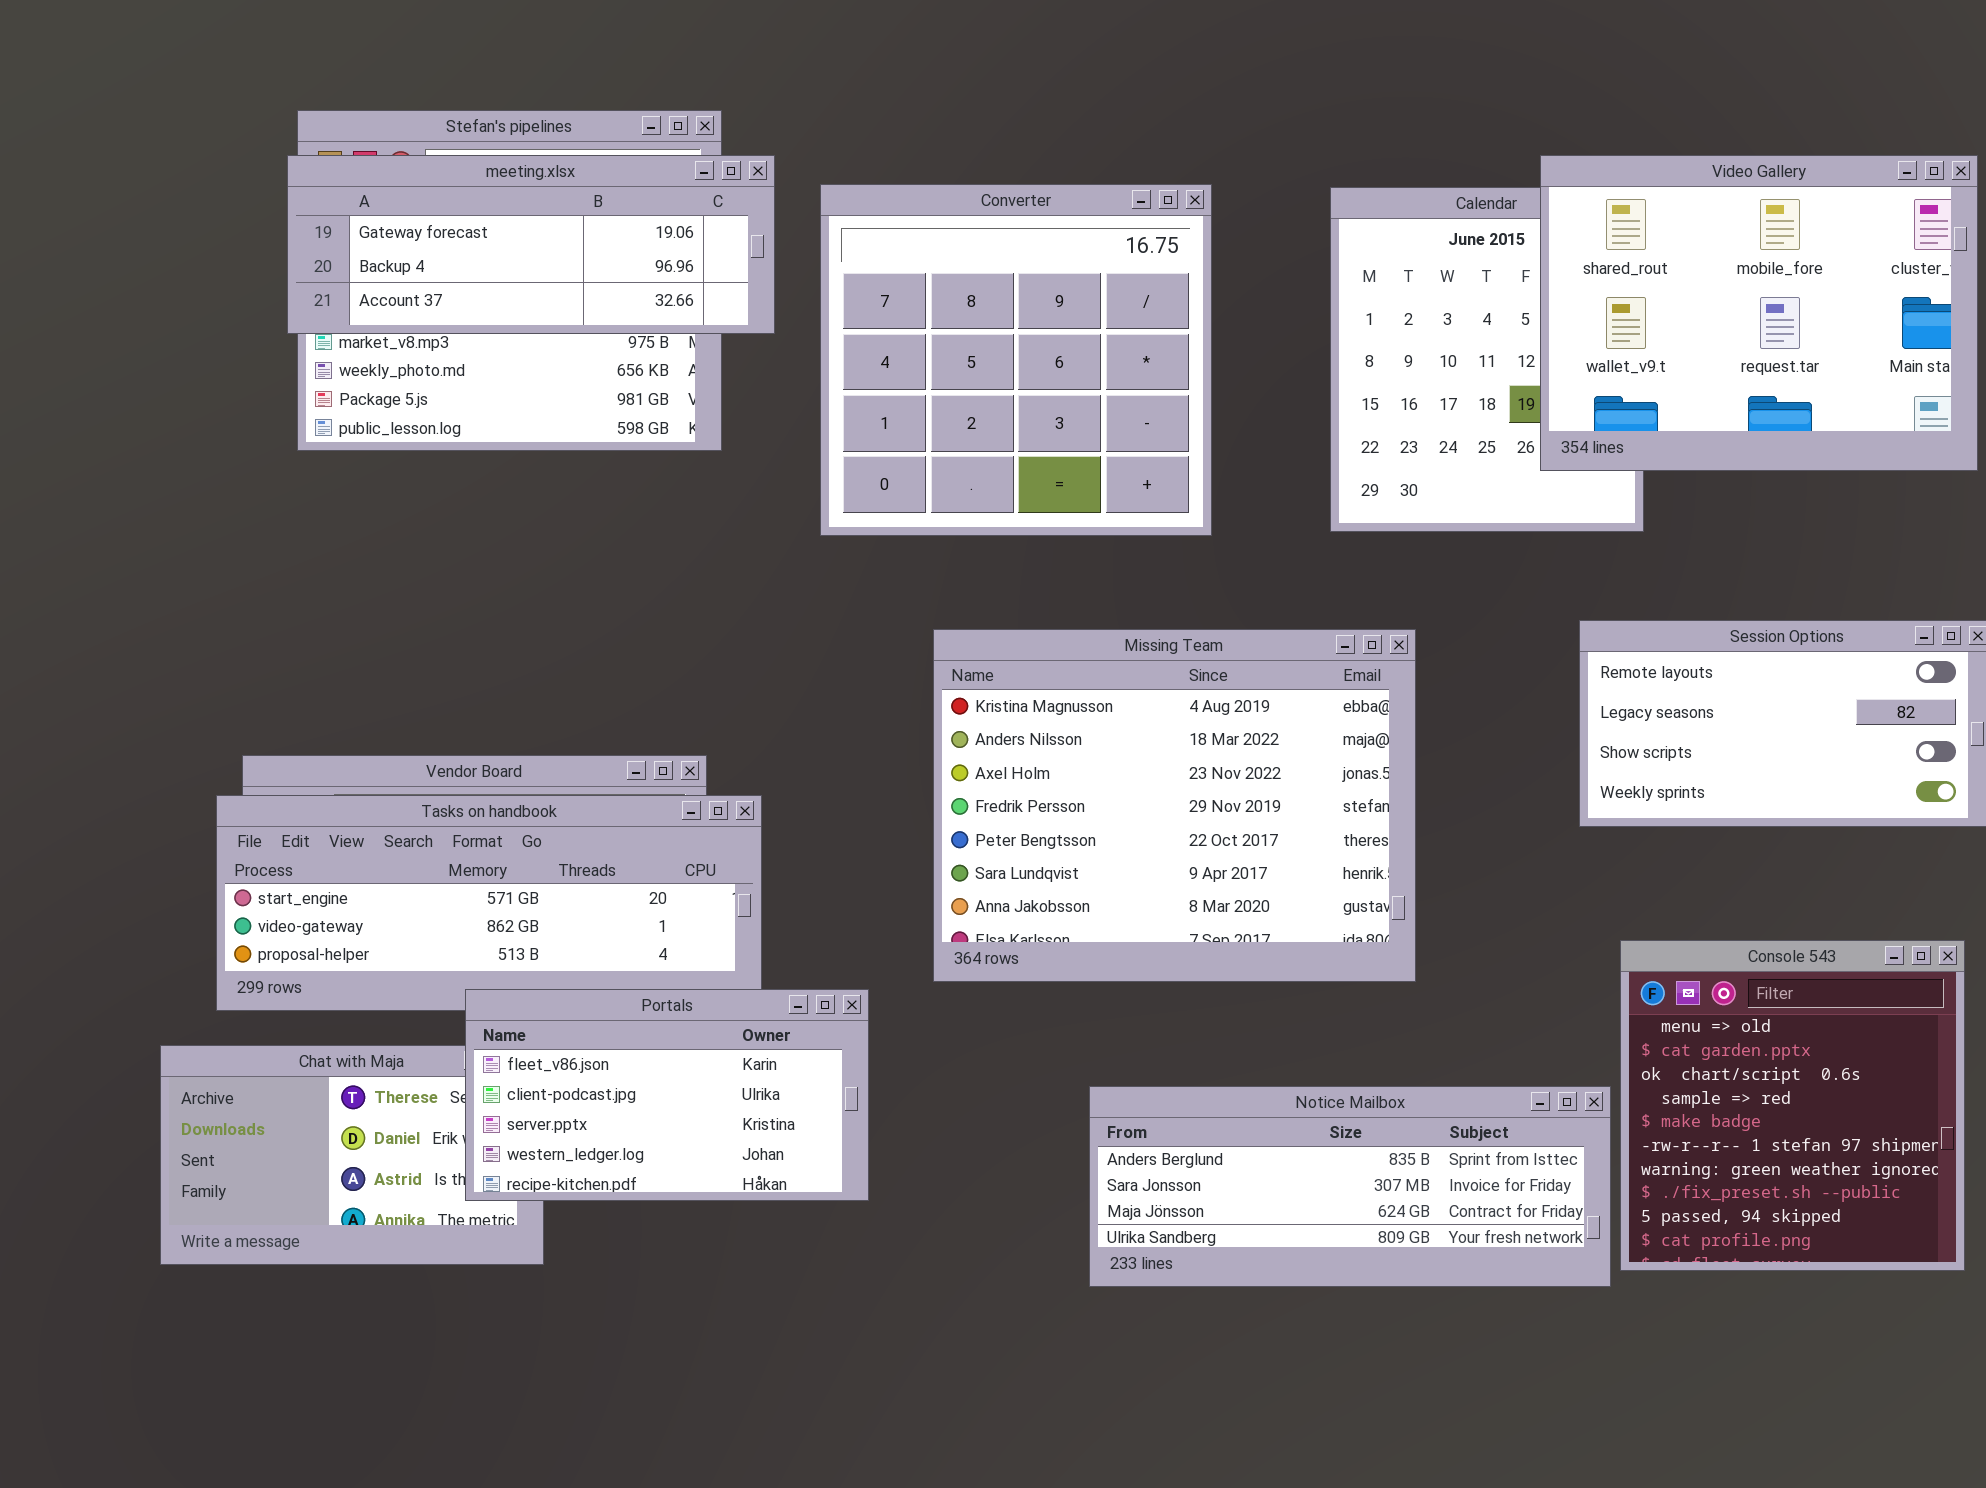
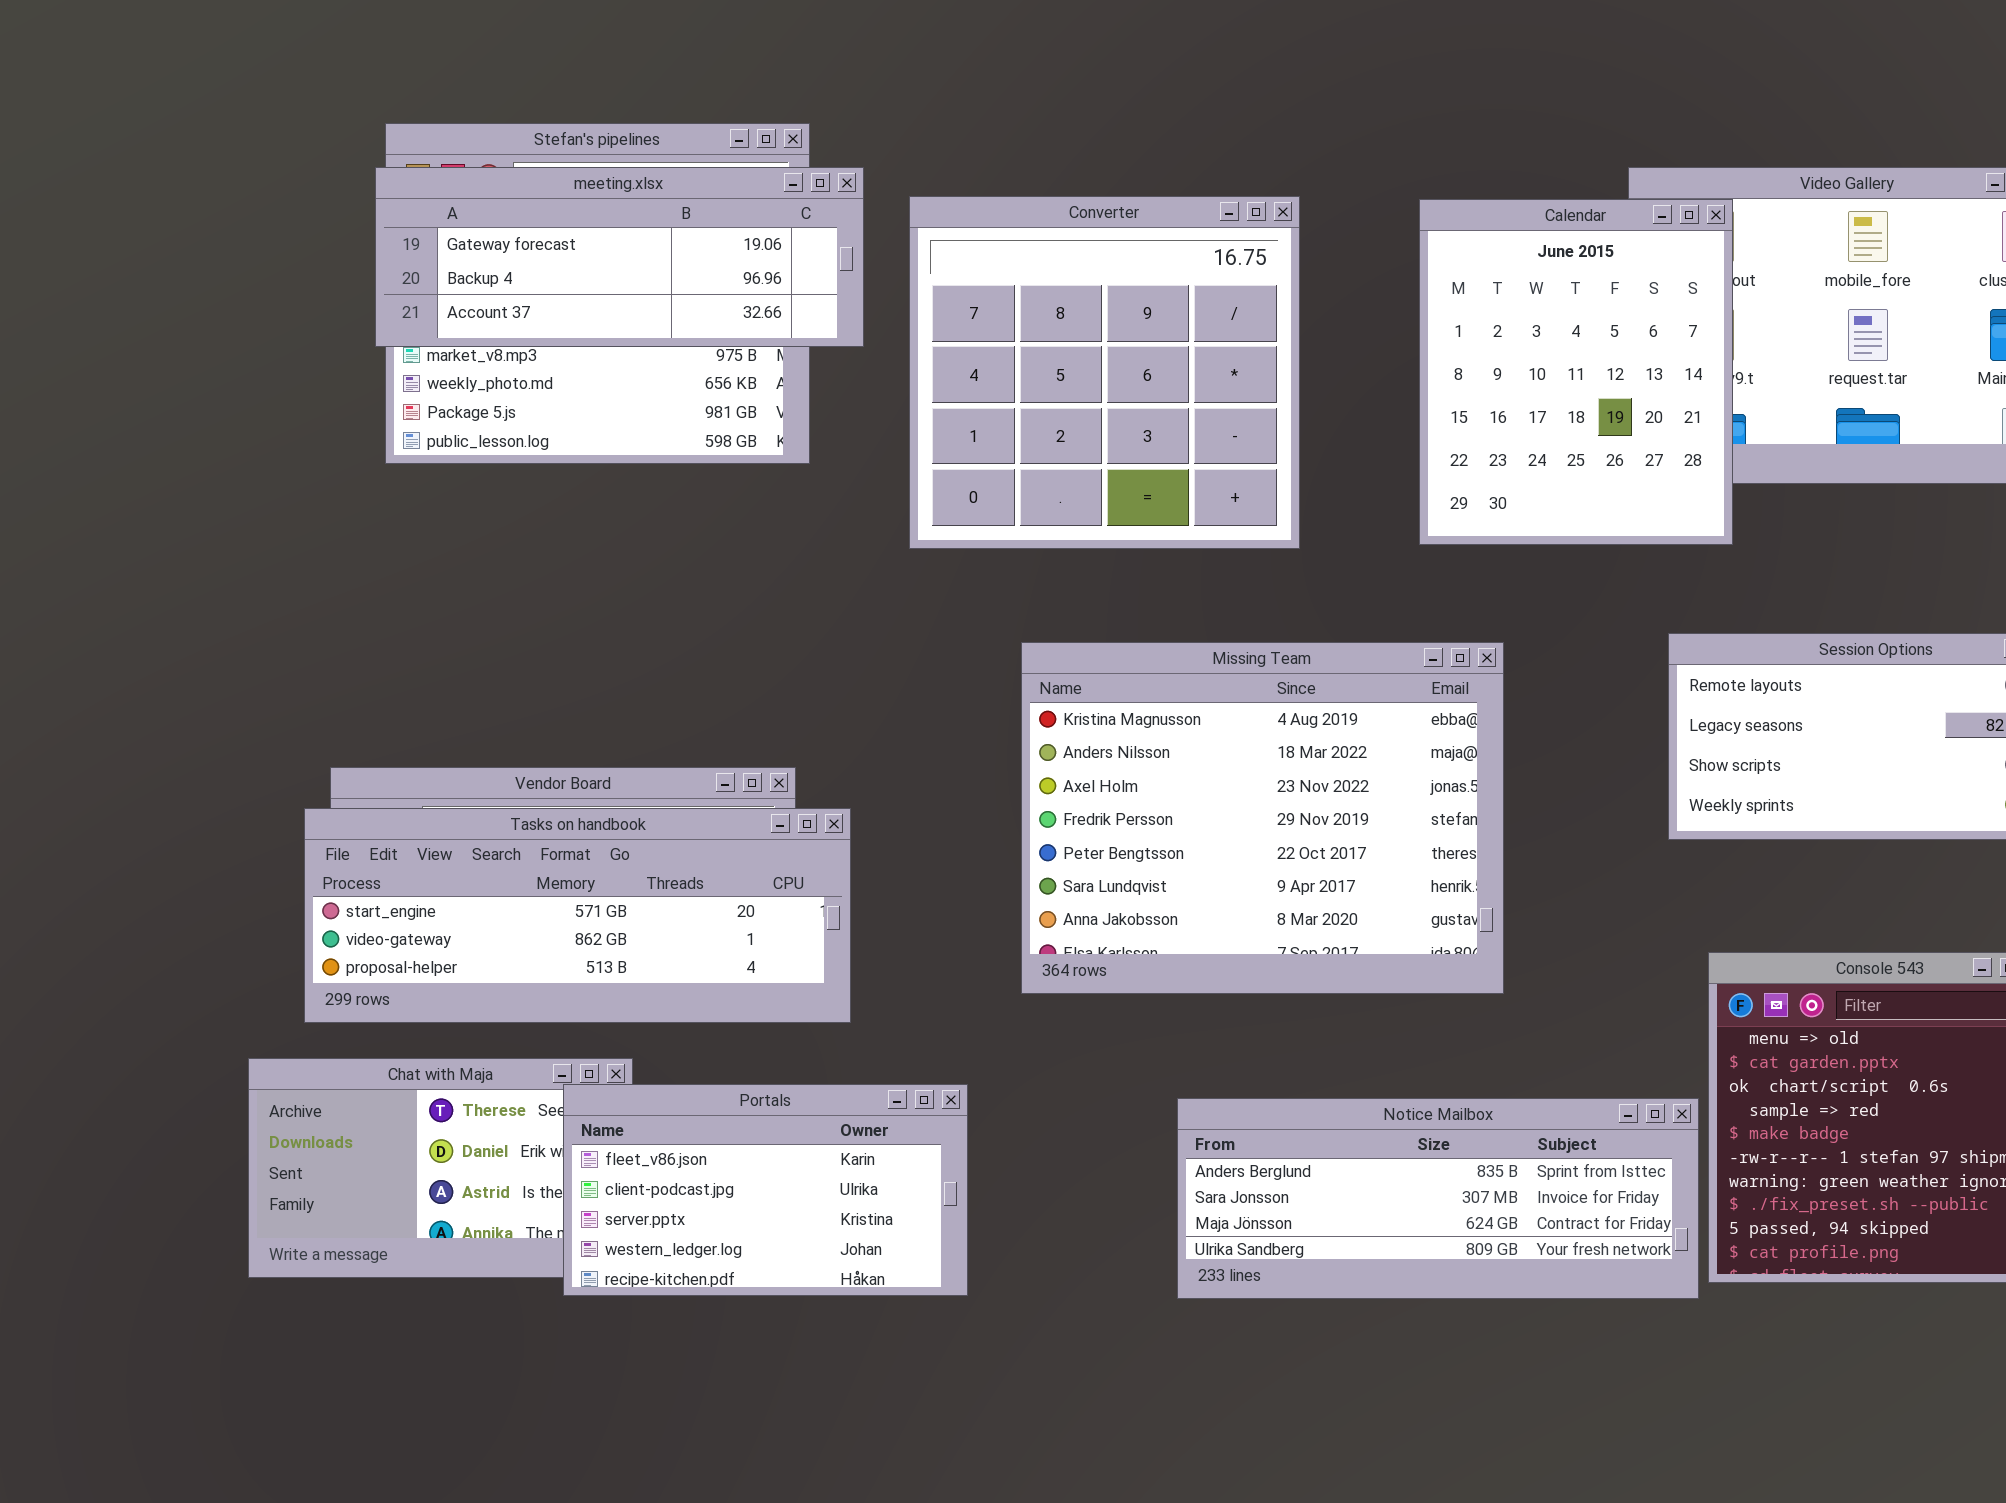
Calendar: [1330,187,1644,532] -> [1419,199,1733,545], raised
Portals: [465,989,869,1201] -> [563,1084,968,1296], moved

